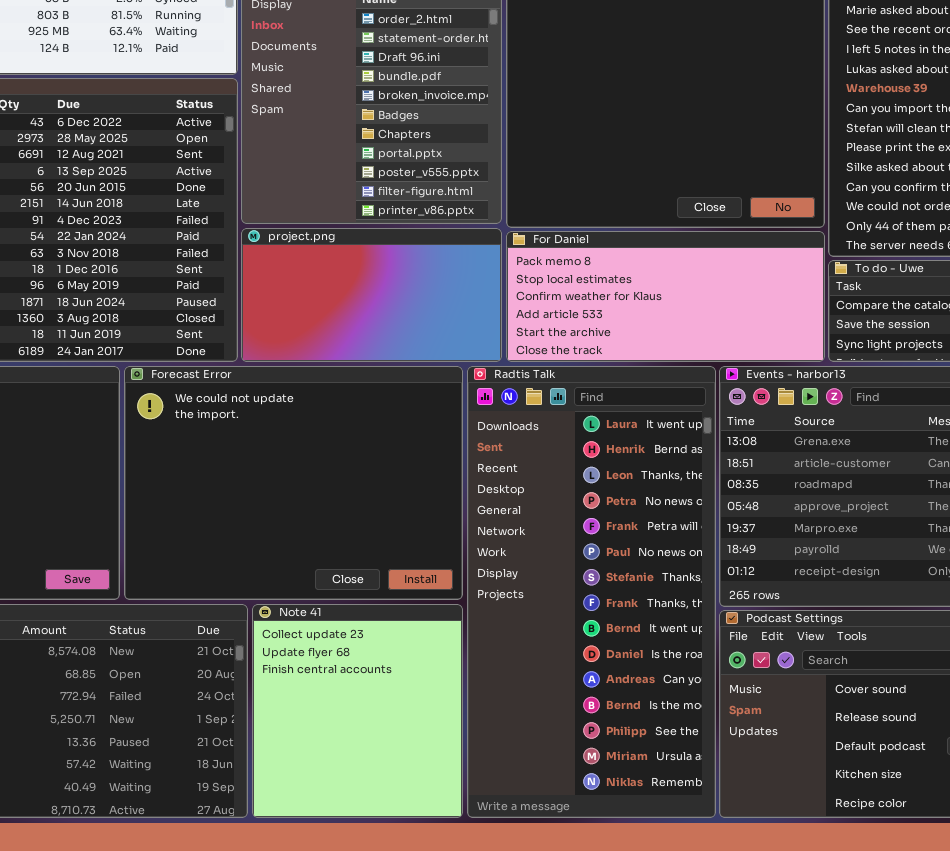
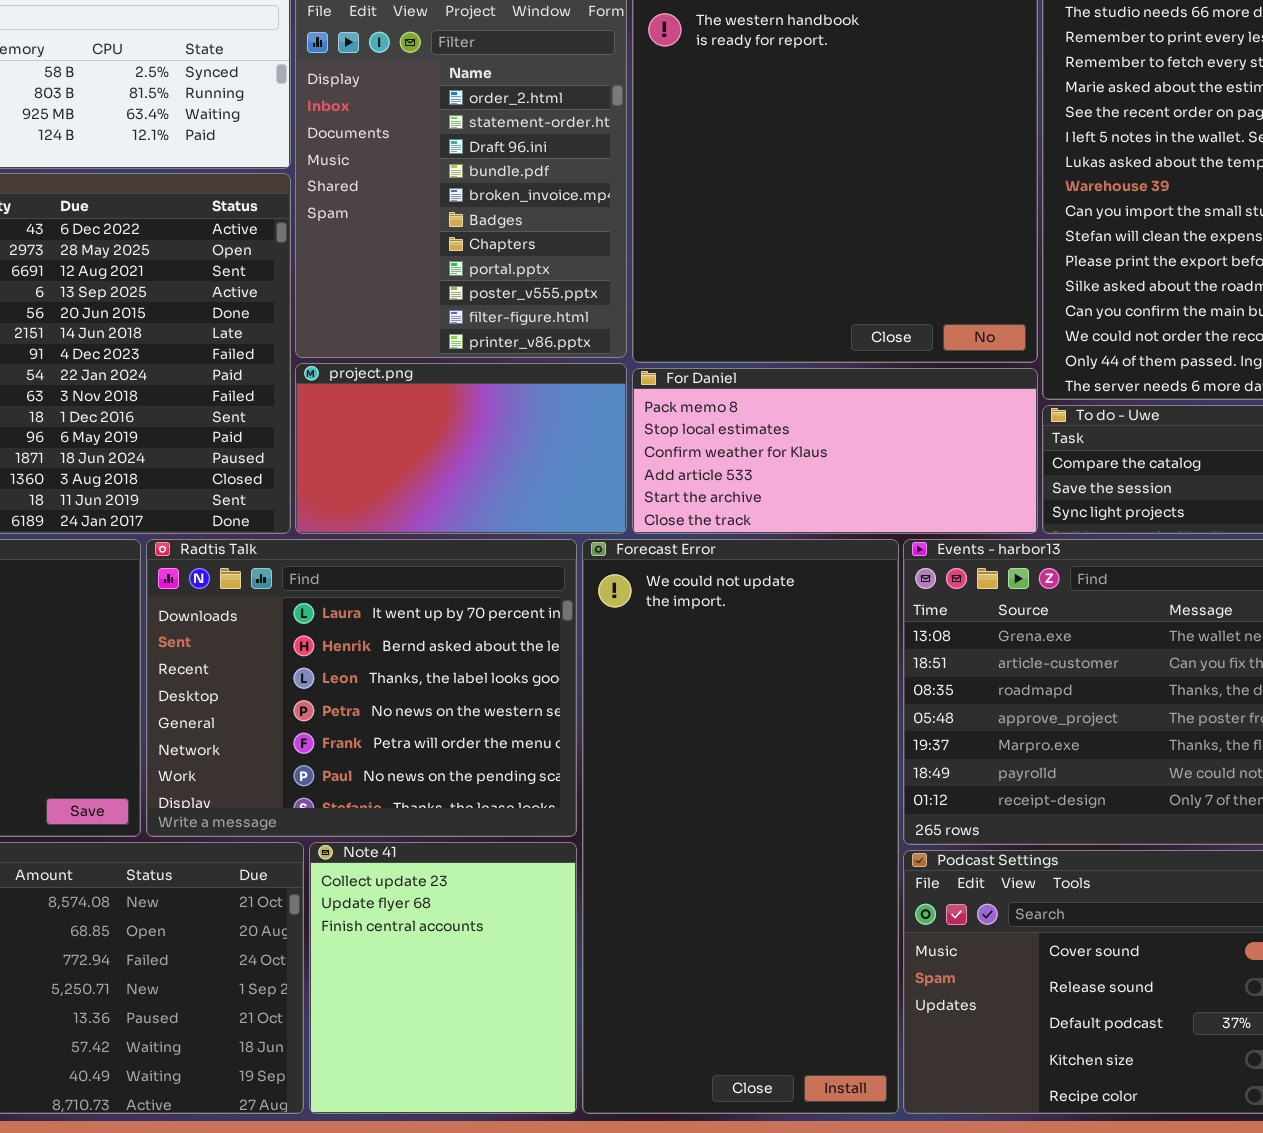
Forecast Error: [124,366,463,600] -> [582,539,899,1114], moved, resized
Radtis Talk: [467,366,716,818] -> [146,539,577,837], moved, resized

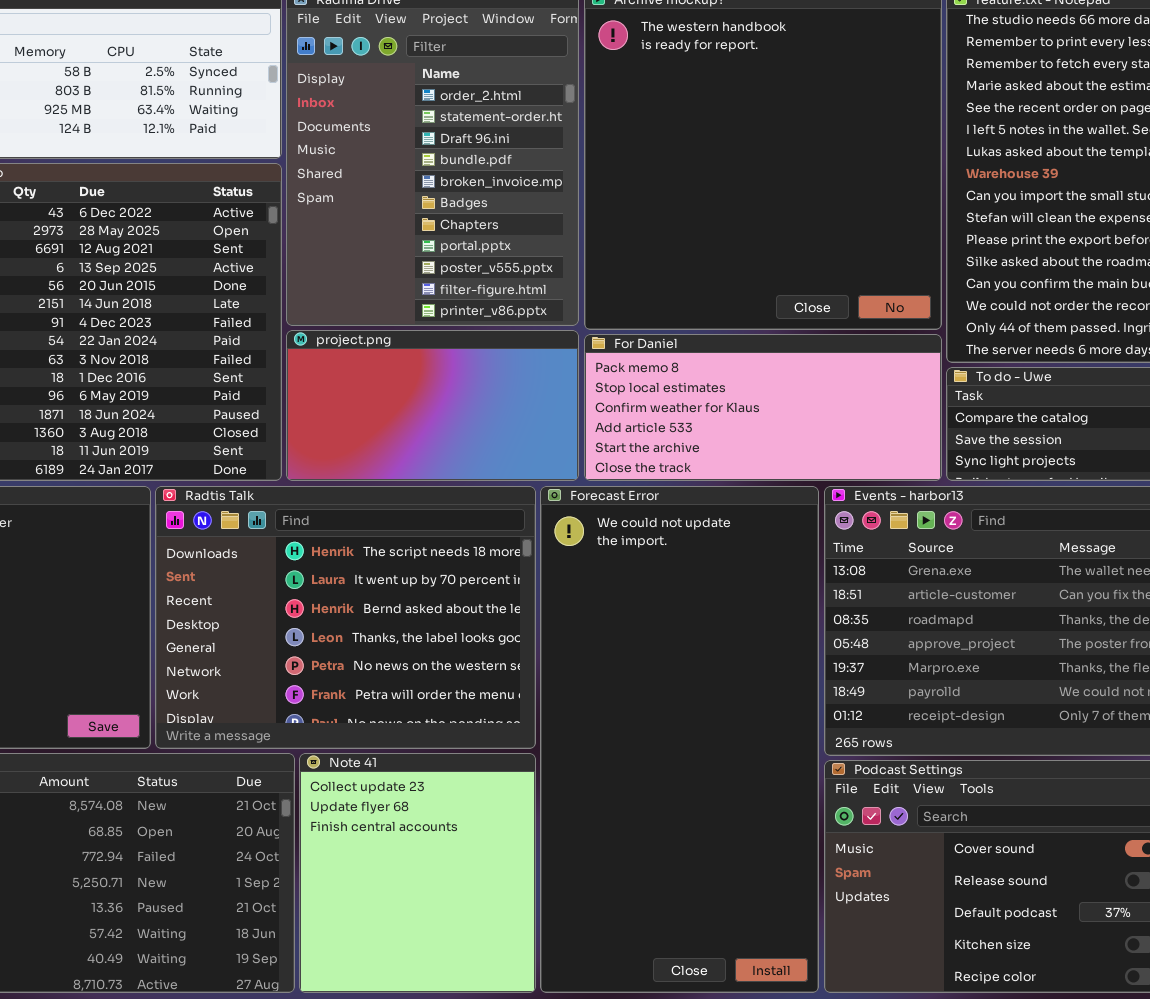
Radtis Talk: [146,539,577,837] -> [155,486,536,749], scrolled up 1 row

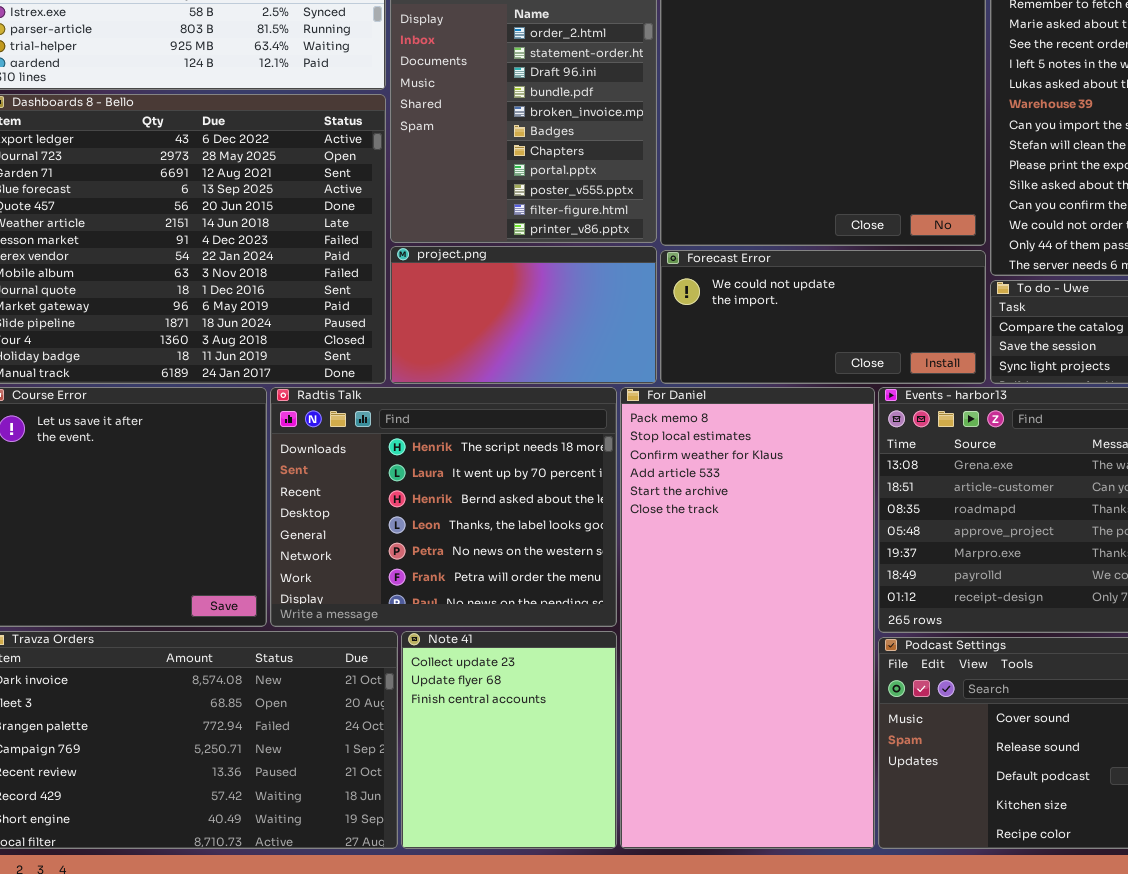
For Daniel: [584,334,942,481] -> [620,387,875,849], moved, resized
Forecast Error: [540,486,819,993] -> [660,250,986,384], moved, resized

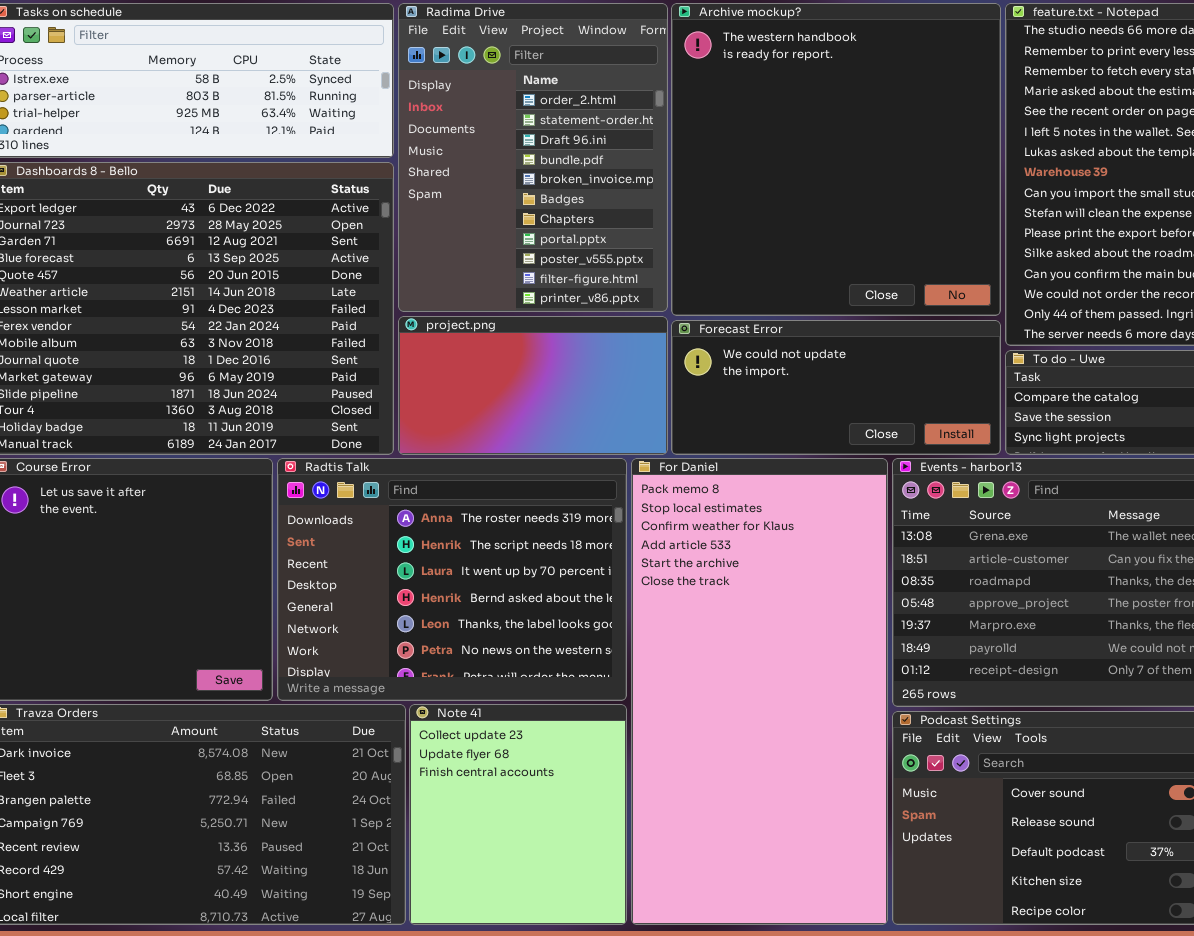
Radtis Talk: [270,387,617,627] -> [277,458,627,701], scrolled up 1 row

